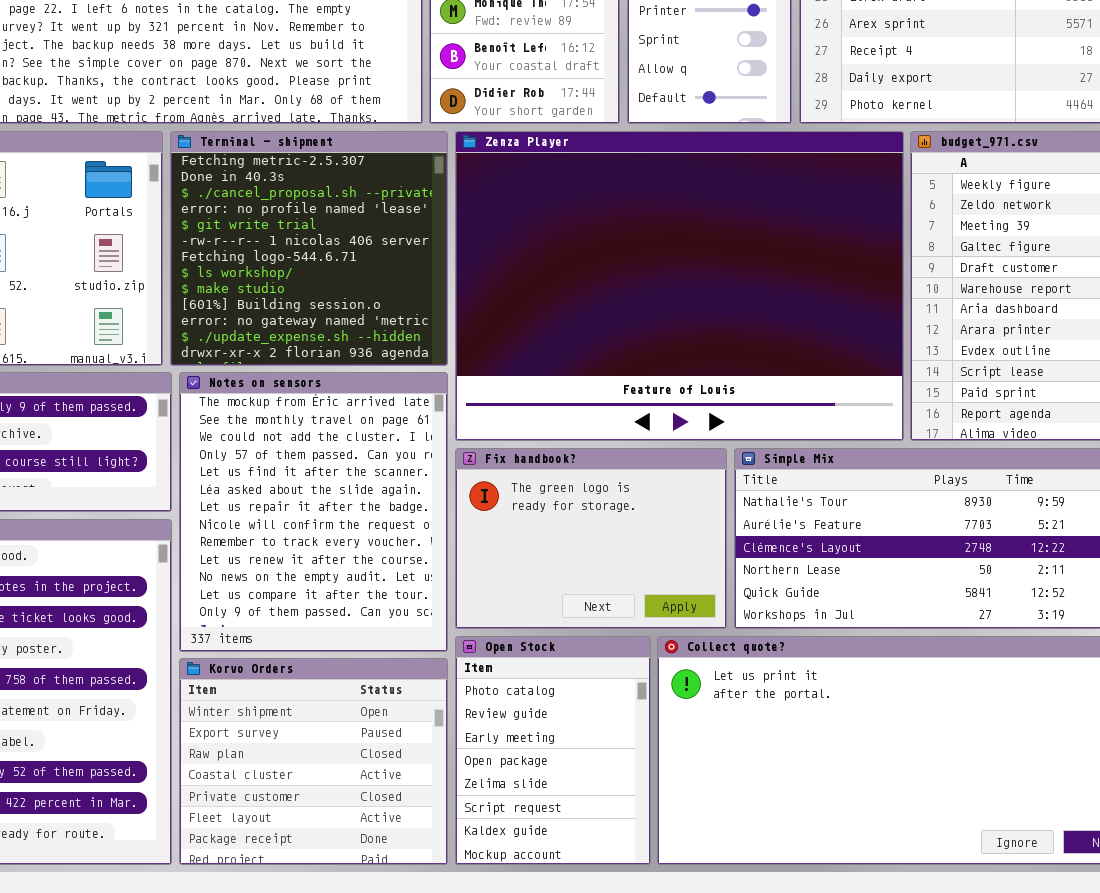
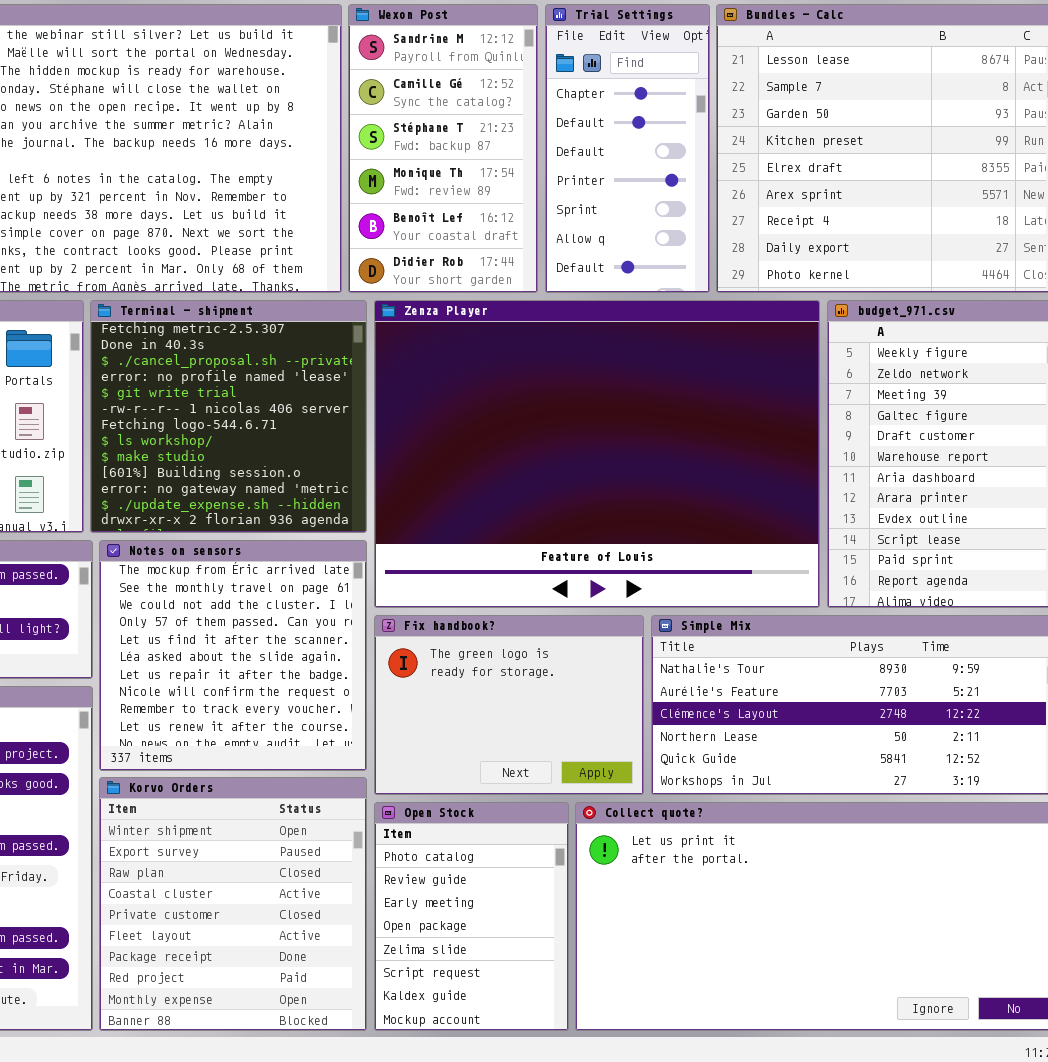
Notes on sensors: [179,372,448,652] -> [99,540,367,771], resized
Korvo Orders: [179,658,448,865] -> [99,777,367,1031], resized

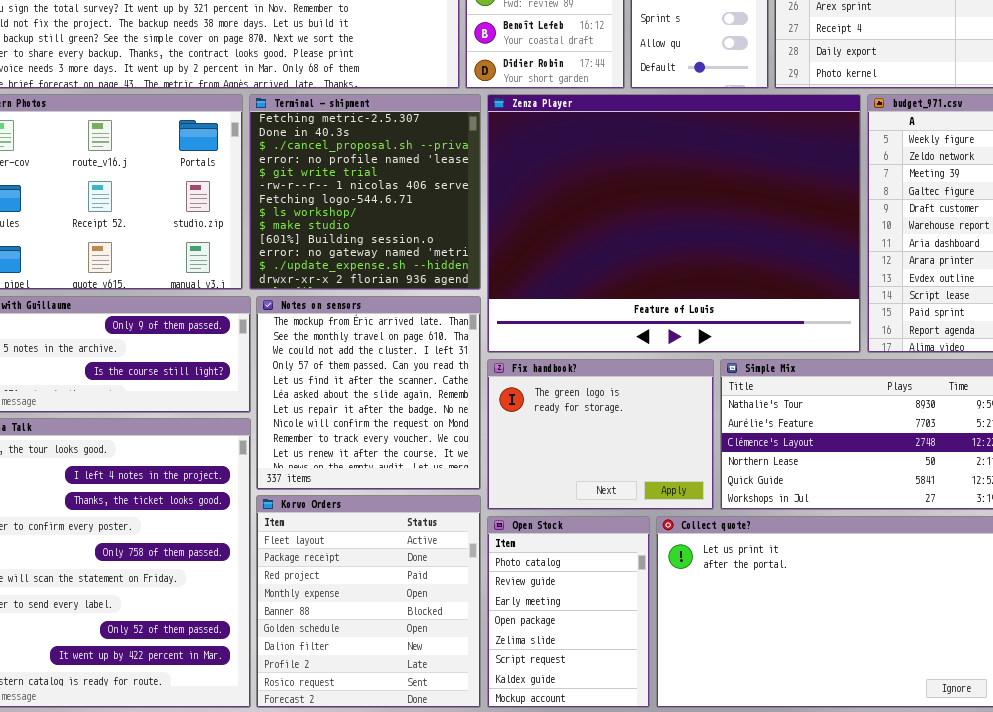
Korvo Orders: [99,777,367,1031] -> [256,495,481,708], scrolled down 5 rows

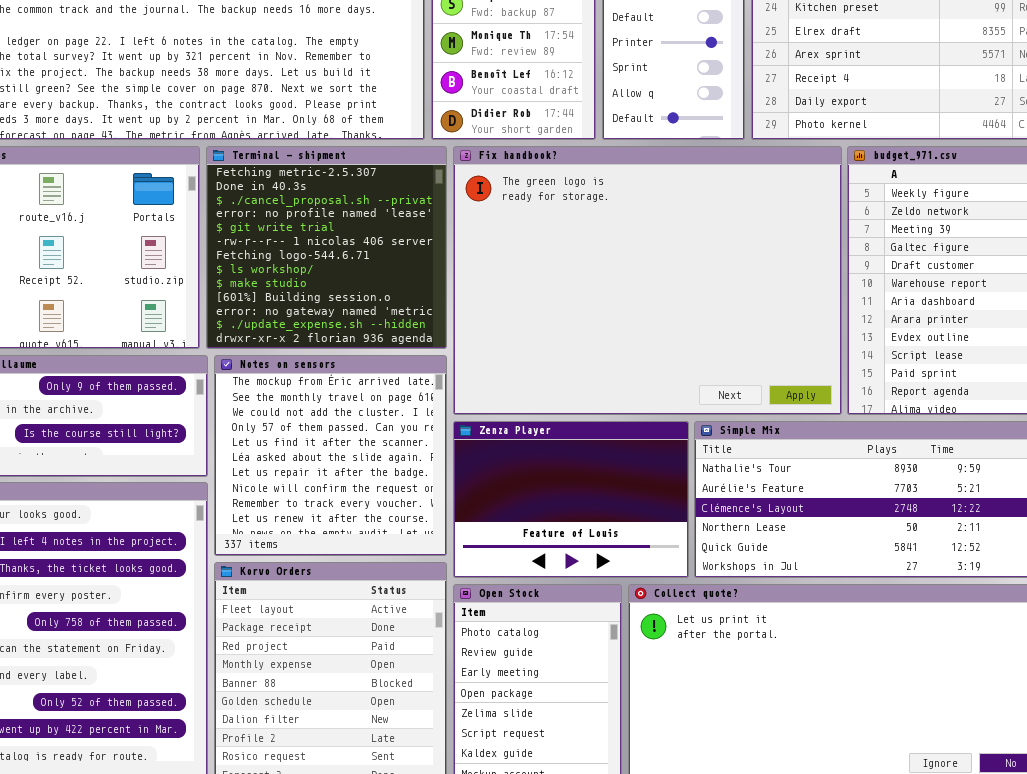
Zenza Player: [487,94,861,353] -> [453,421,689,578], moved, resized
Fix handbook?: [487,359,714,510] -> [453,146,842,415], moved, resized

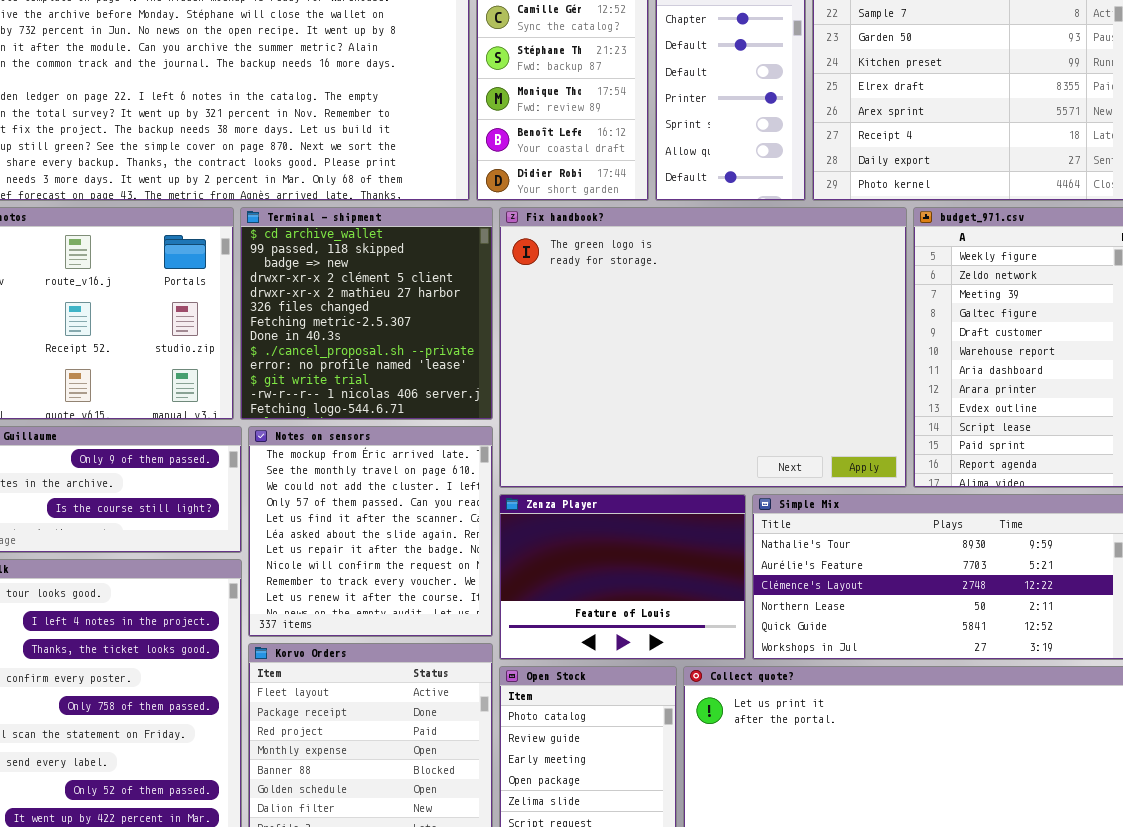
Terminal - shipment: [206,146,447,349] -> [240,207,493,420], scrolled up 6 rows

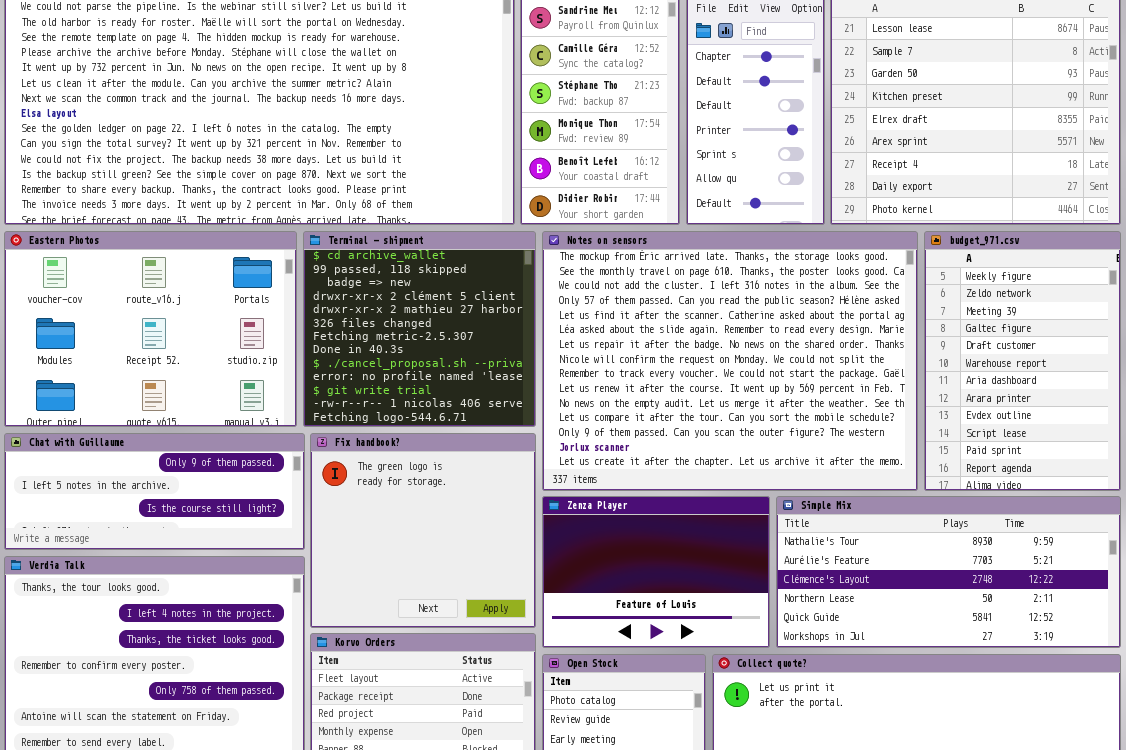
Fix handbook?: [499,207,907,488] -> [310,433,536,628], moved, resized
Notes on sensors: [248,426,493,637] -> [542,231,918,491], moved, resized

